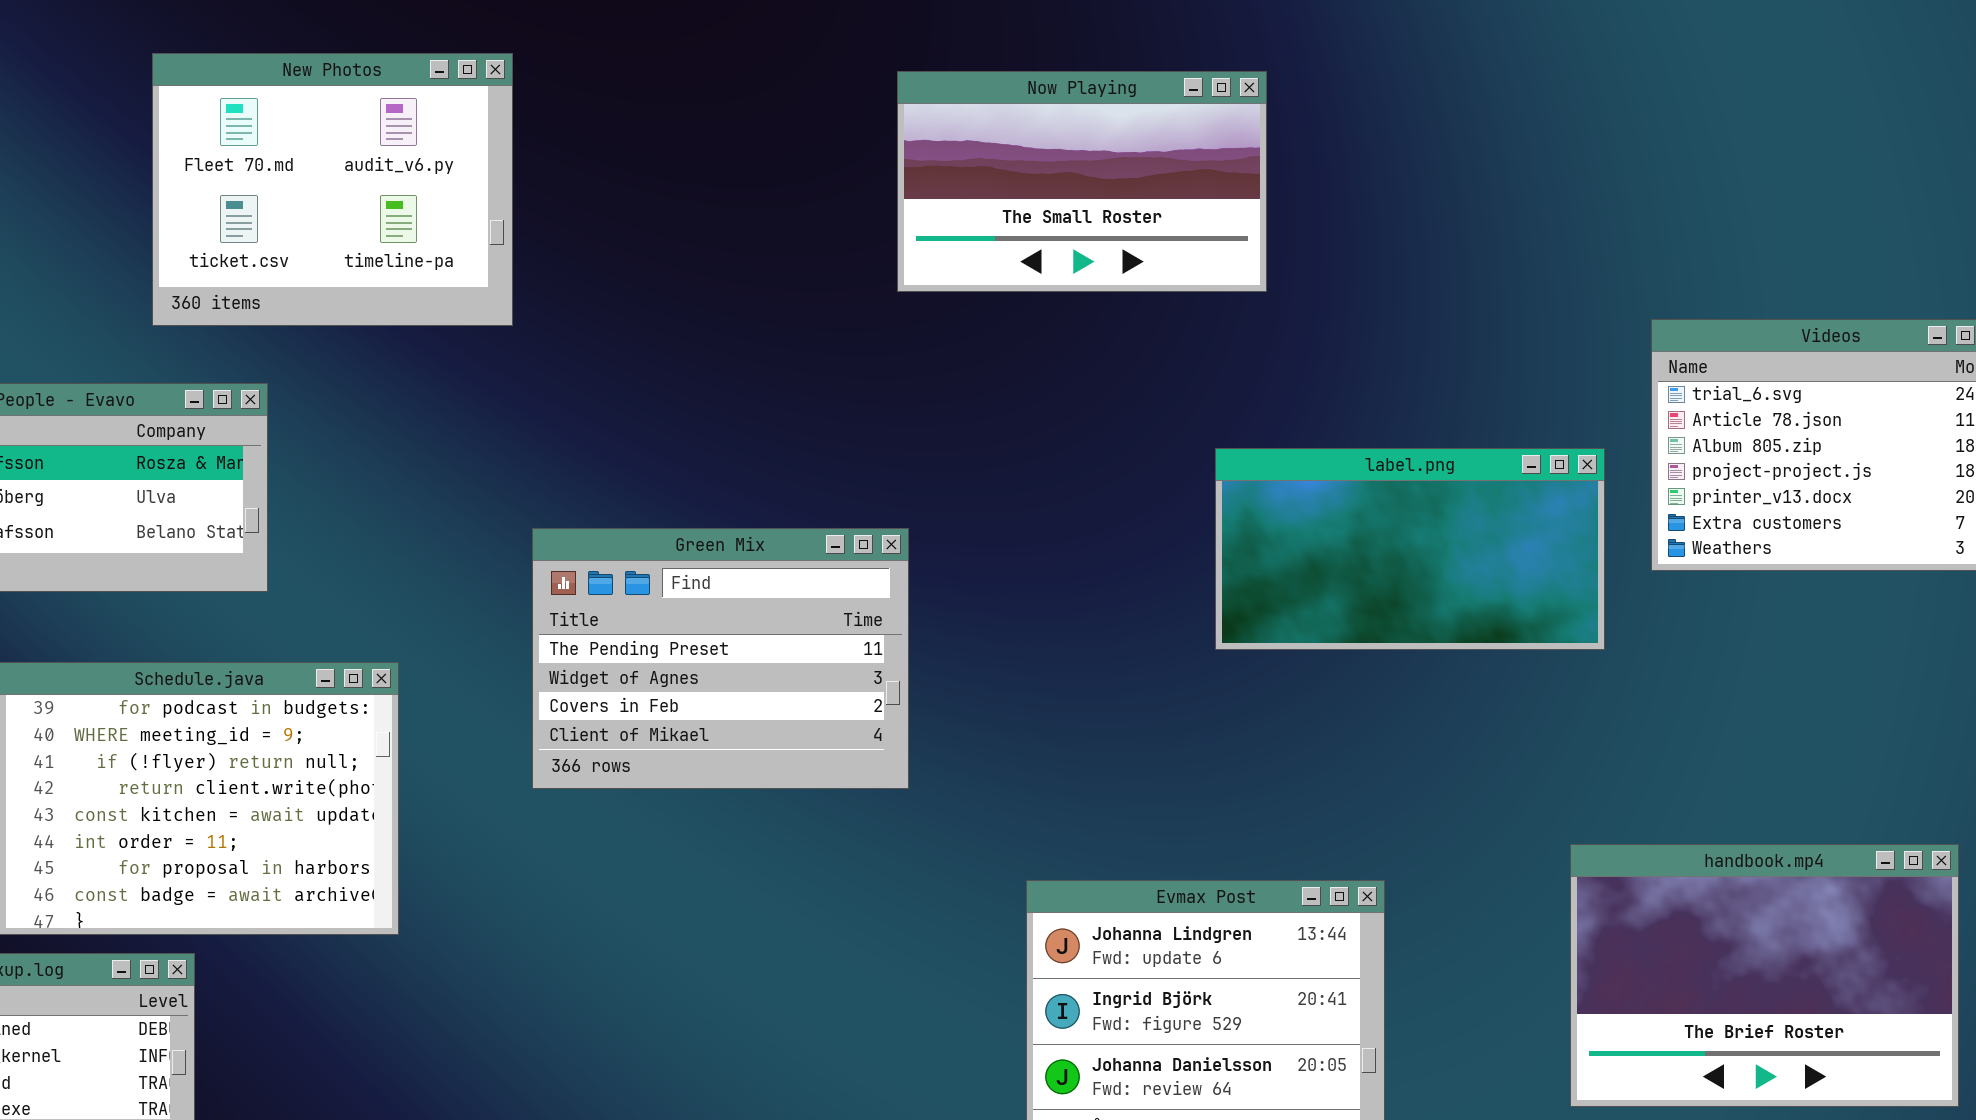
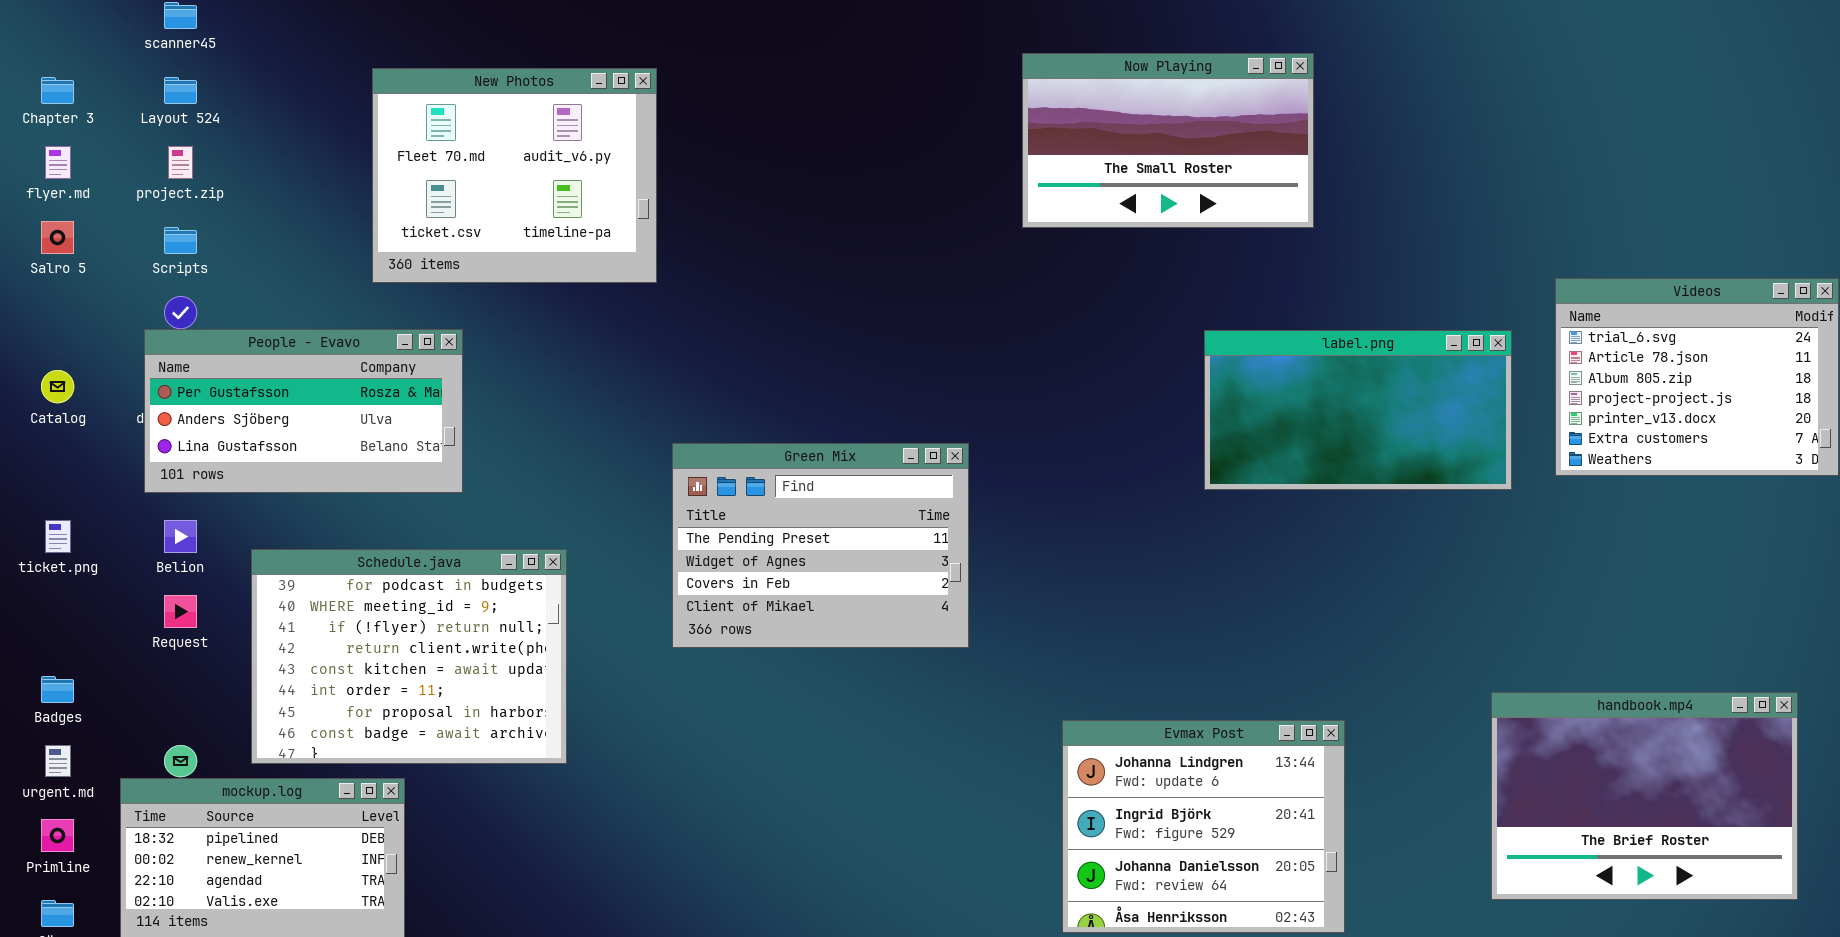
Now Playing: [897,71,1267,292] -> [1022,53,1314,228], moved
label.png: [1215,448,1605,650] -> [1204,330,1512,490], moved

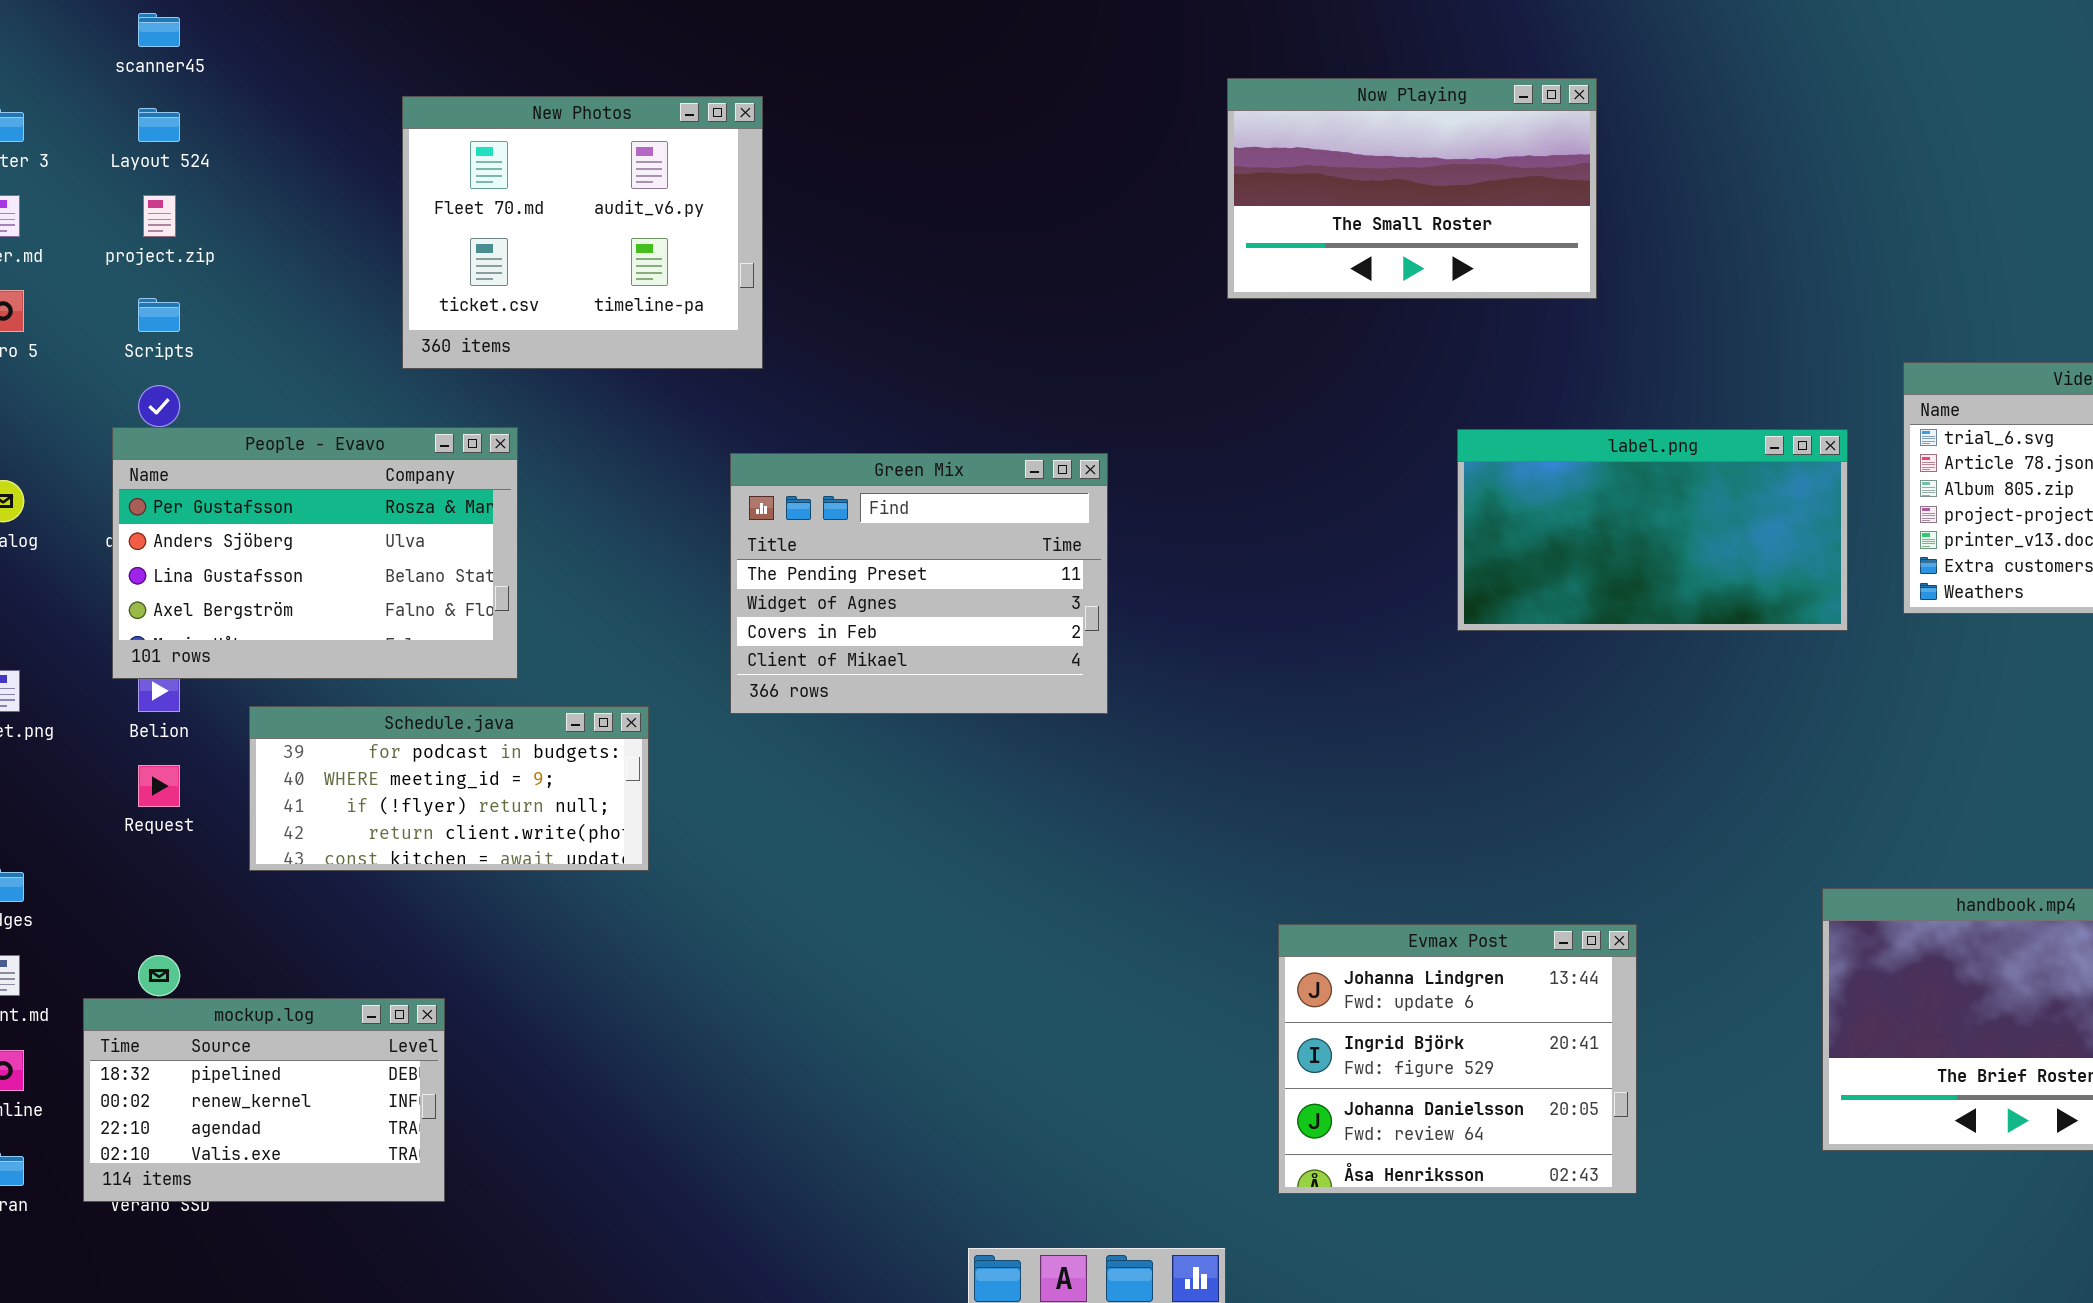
People - Evavo: [144,329,463,493] -> [112,427,518,679], resized
Green Mix: [672,443,969,648] -> [730,453,1108,714], moved
Schedule.java: [251,549,567,764] -> [249,706,649,871], resized

